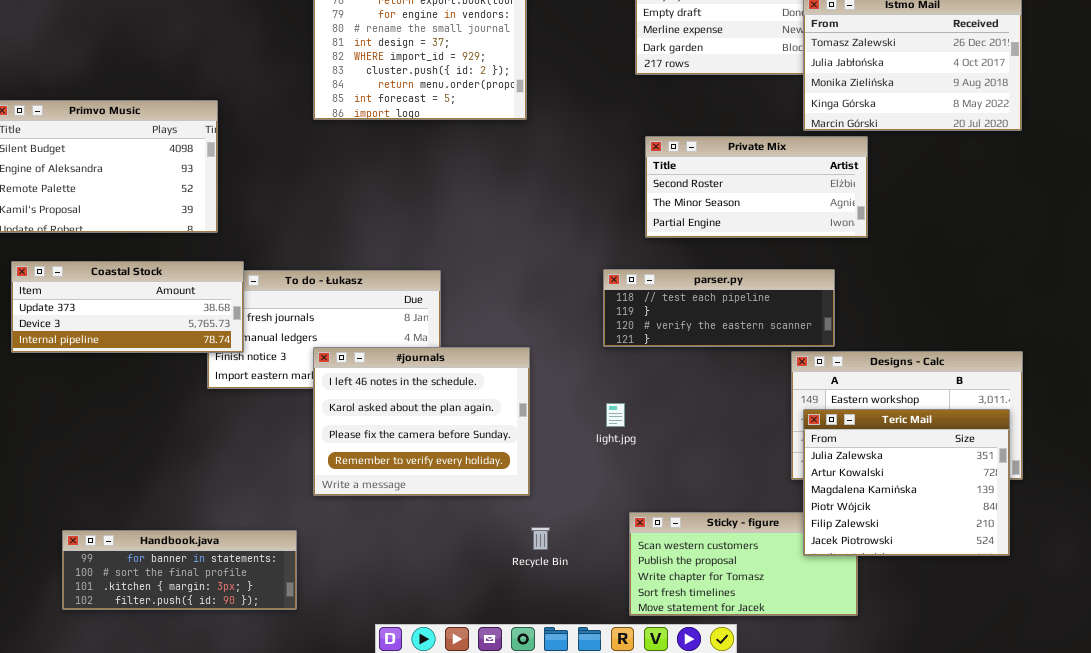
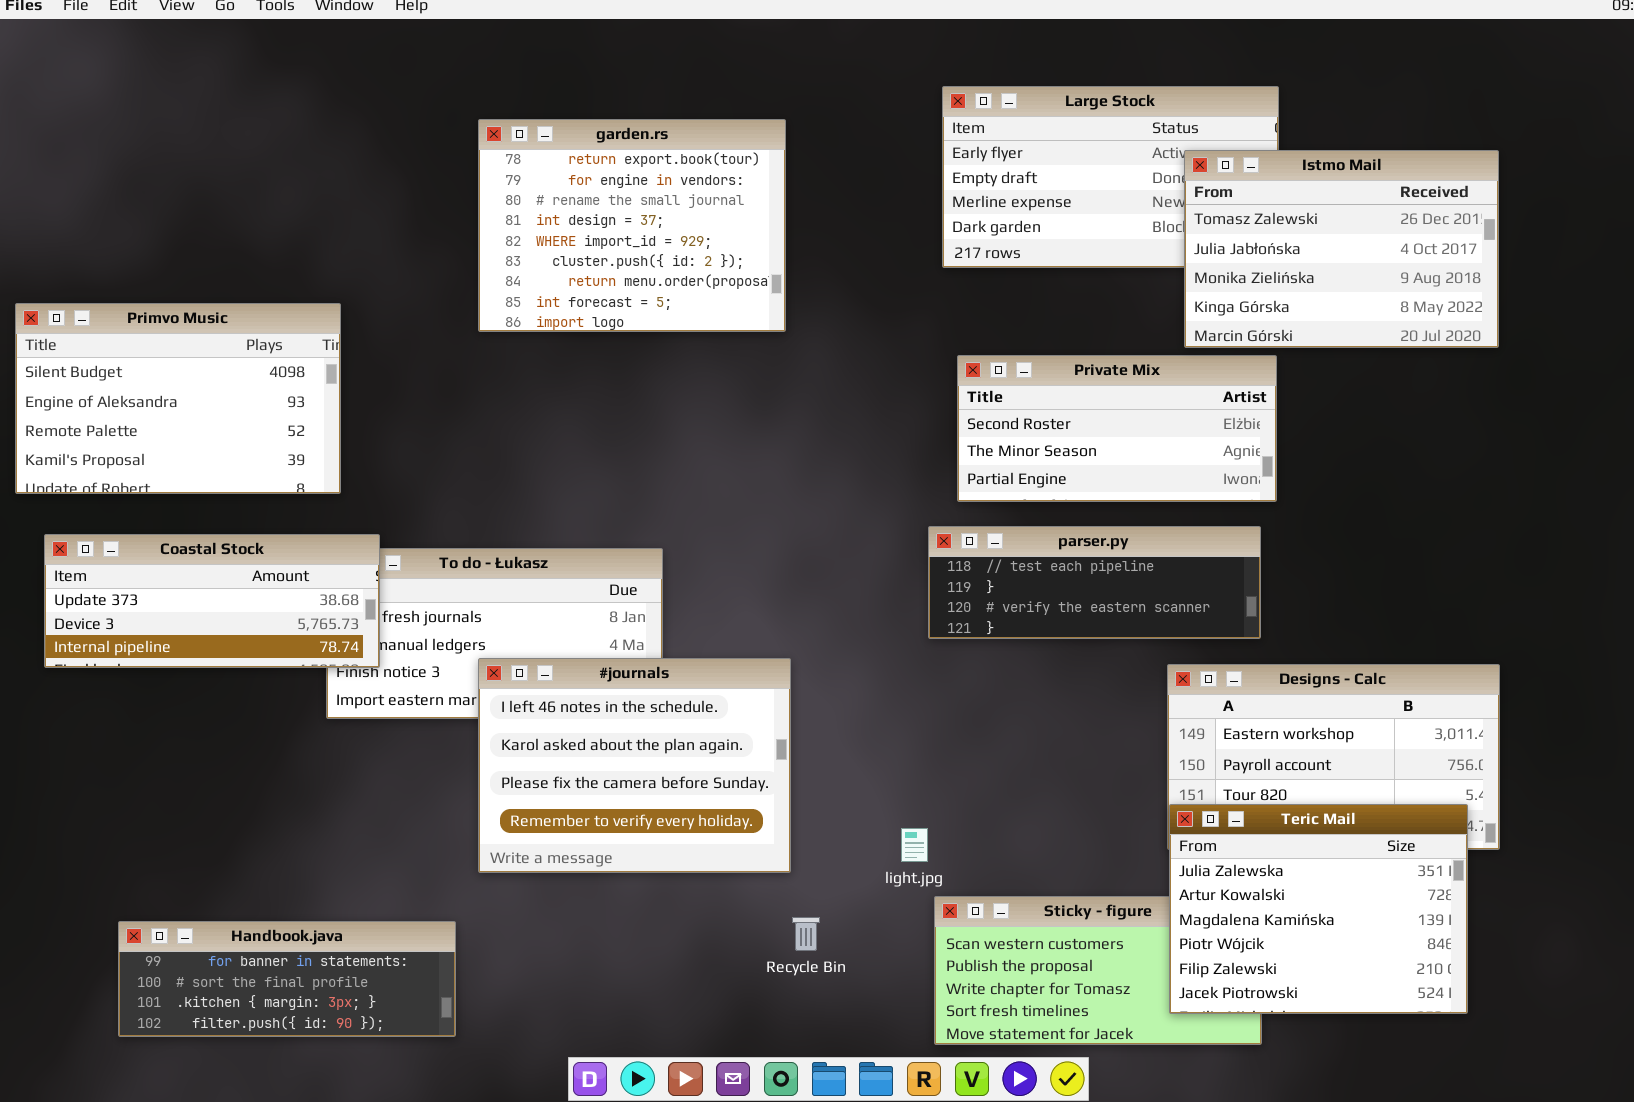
parser.py: [603,269,835,347] -> [928,526,1261,639], moved
light.jpg: [606,403,625,427] -> [901,828,928,862], moved
Teric Mail: [803,409,1010,556] -> [1169,804,1468,1014], moved

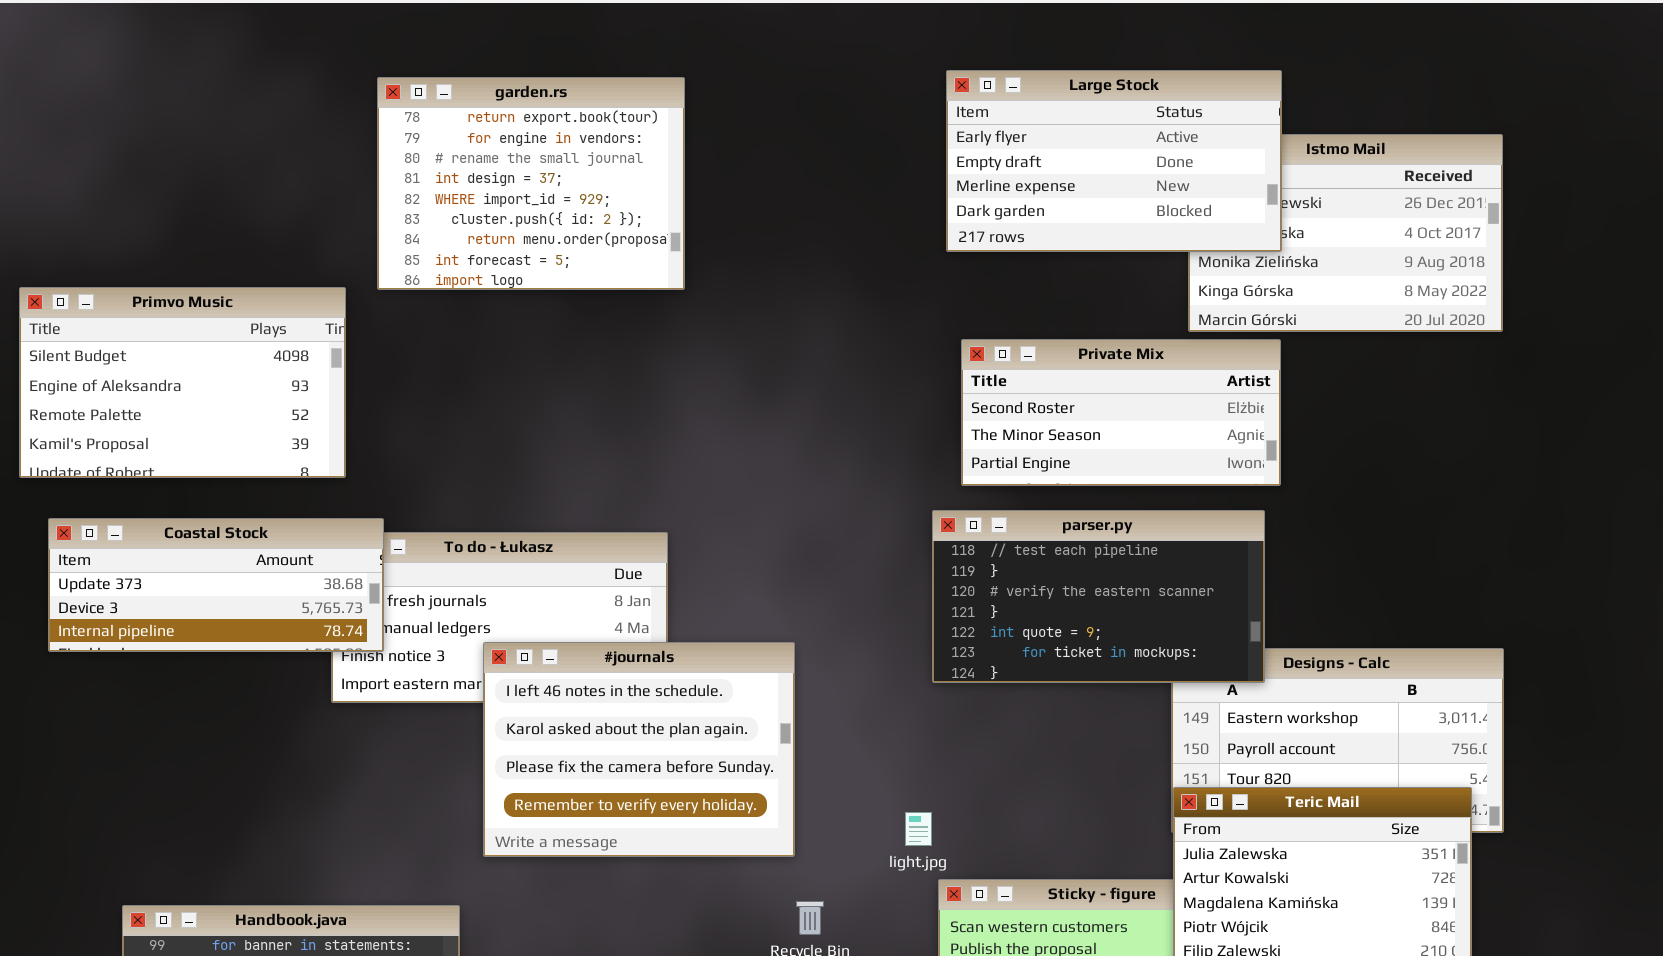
Large Stock: [942,86,1279,268] -> [946,70,1282,252], raised
garden.rs: [478,119,786,332] -> [377,77,685,290], moved
parser.py: [928,526,1261,639] -> [932,510,1265,683], resized

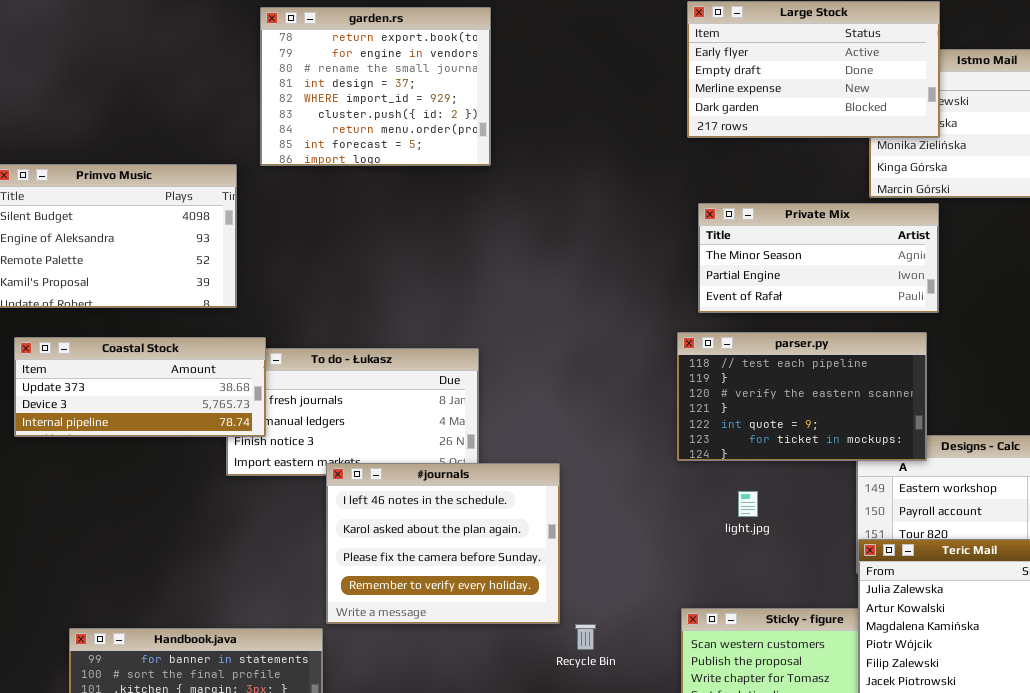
Private Mix: [961,339,1281,486] -> [698,203,939,313], scrolled down 1 row
#journals: [483,642,795,857] -> [326,463,560,624], moved
light.jpg: [905,812,932,846] -> [738,491,758,517], moved

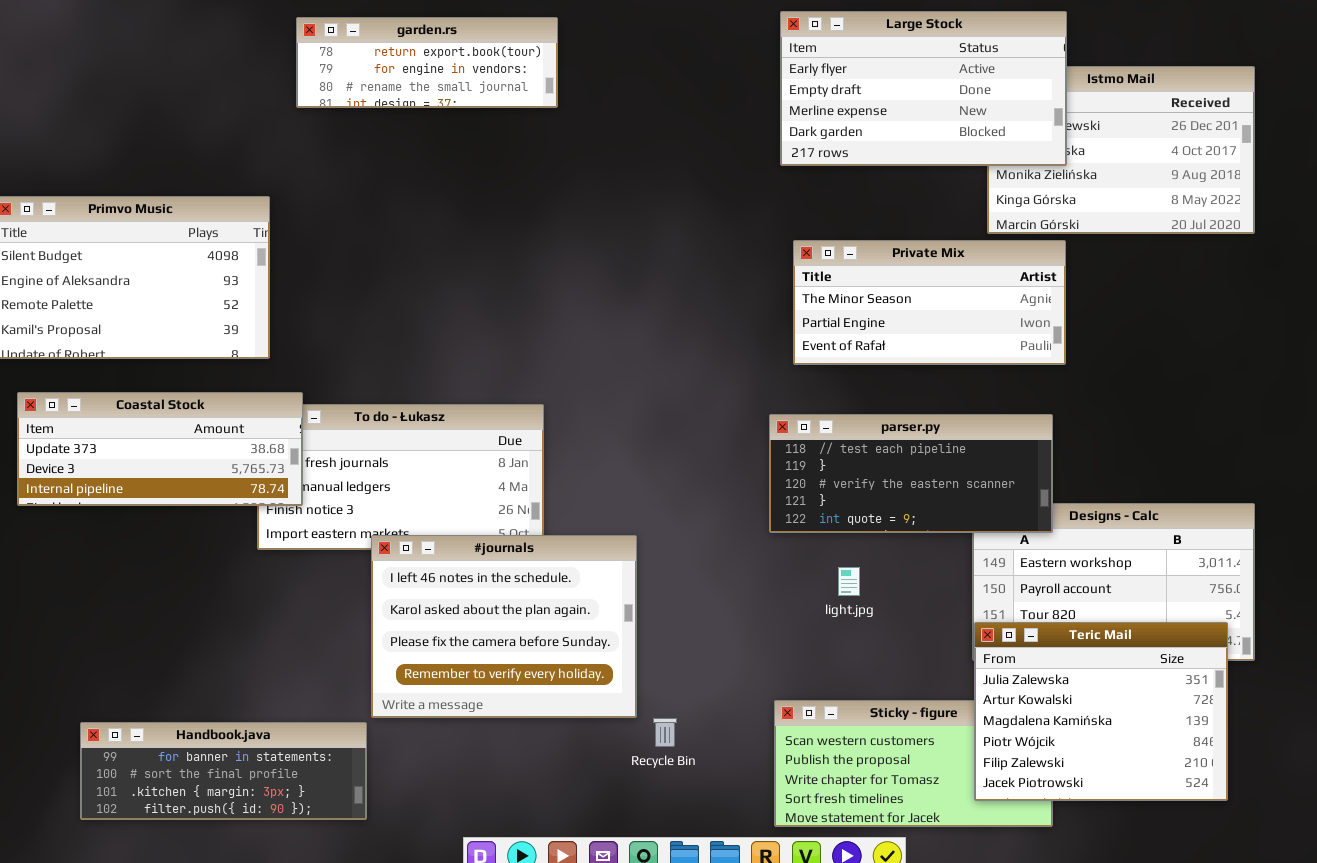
garden.rs: [260,7,491,166] -> [296,17,558,108], resized
parser.py: [677,332,927,461] -> [769,414,1053,533], resized

